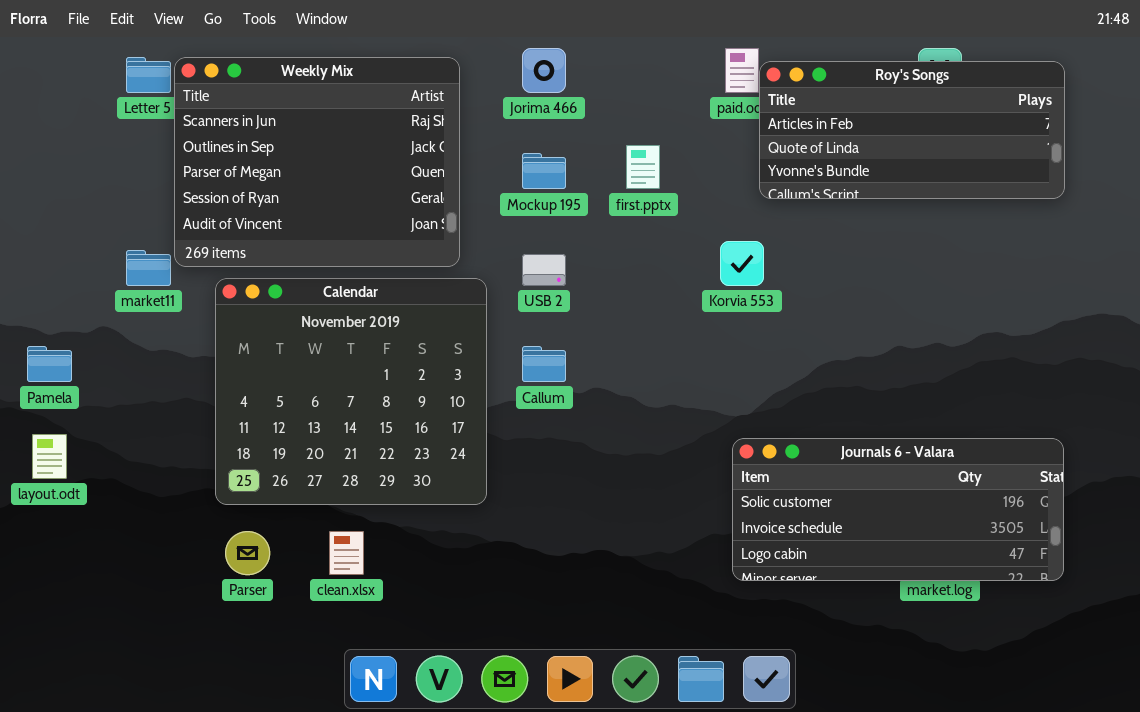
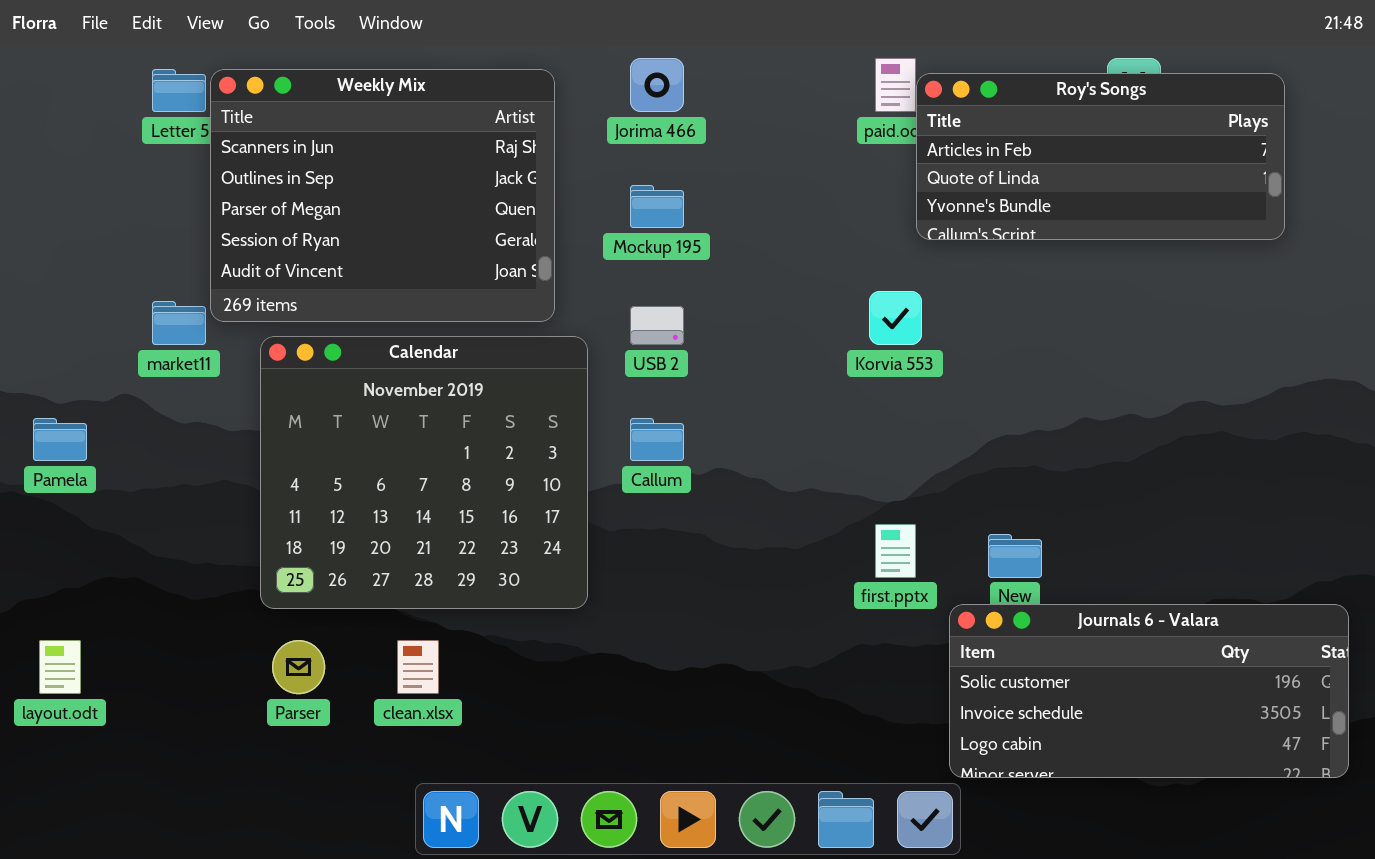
first.pptx: [626,145,660,189] -> [875,524,916,578], moved
layout.odt: [32,434,67,479] -> [39,640,81,694], moved
Journals 6 - Valara: [732,438,1064,581] -> [949,604,1349,778], moved

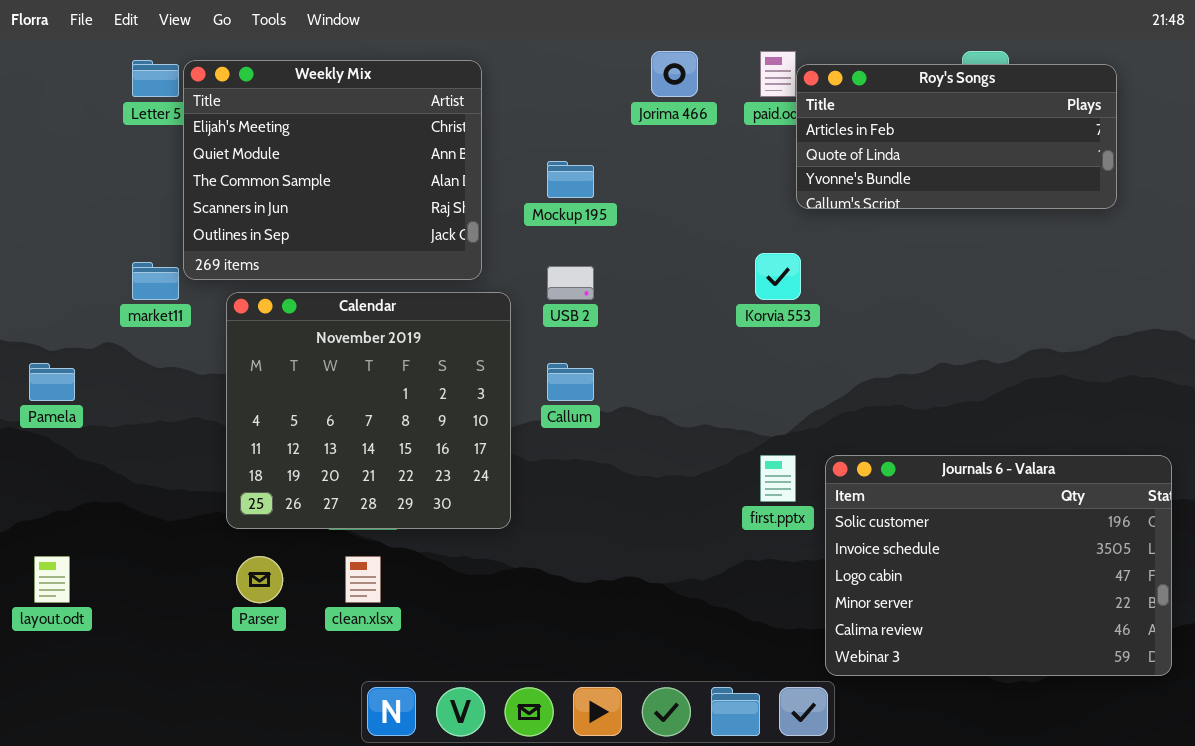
Jorima 466: [630,58,684,112] -> [651,51,698,97], moved
Weekly Mix: [210,69,555,322] -> [183,60,482,280], scrolled up 3 rows
Journals 6 - Valara: [949,604,1349,778] -> [825,455,1172,676], resized

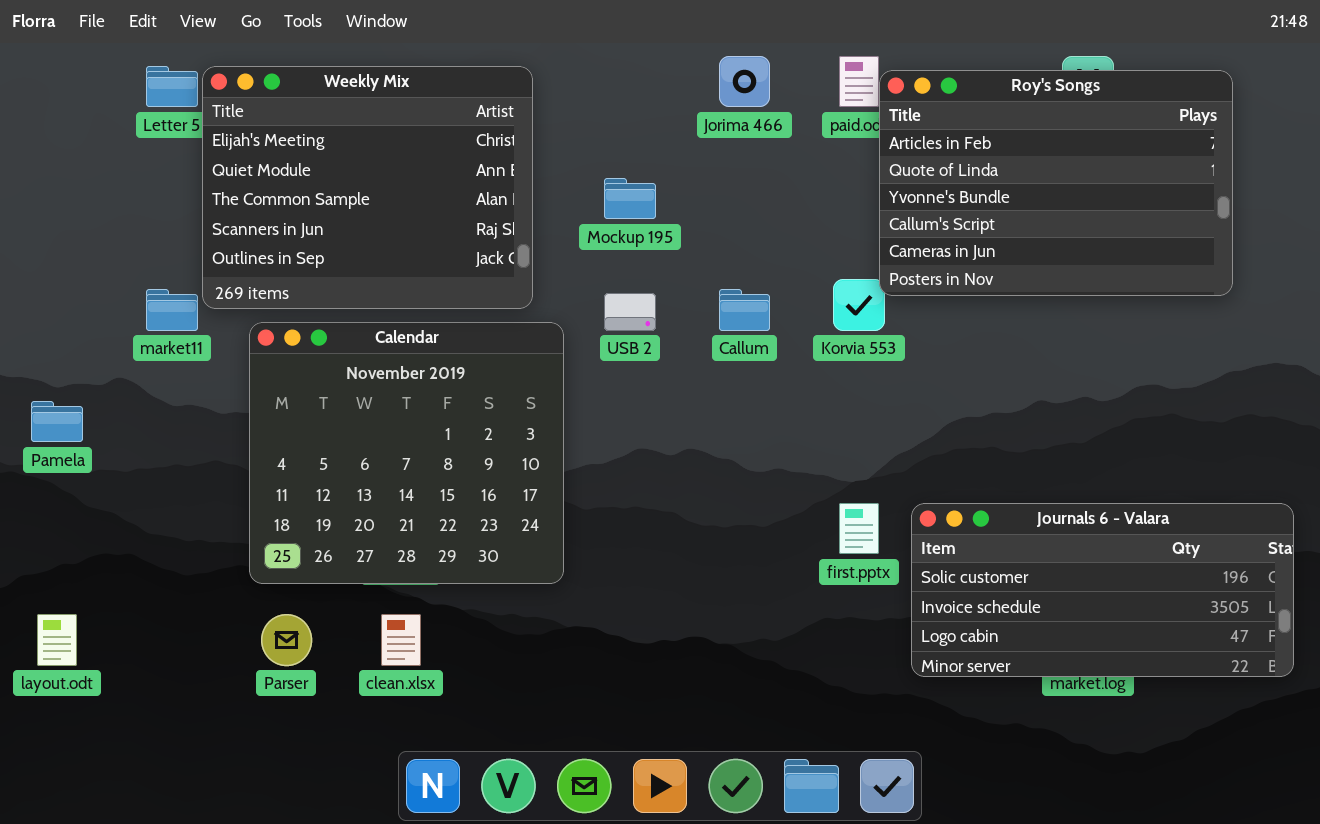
Roy's Songs: [796,64,1117,209] -> [879,70,1233,296], resized
Callum: [547,363,594,401] -> [719,289,770,331], moved
Journals 6 - Valara: [825,455,1172,676] -> [911,503,1294,677], resized

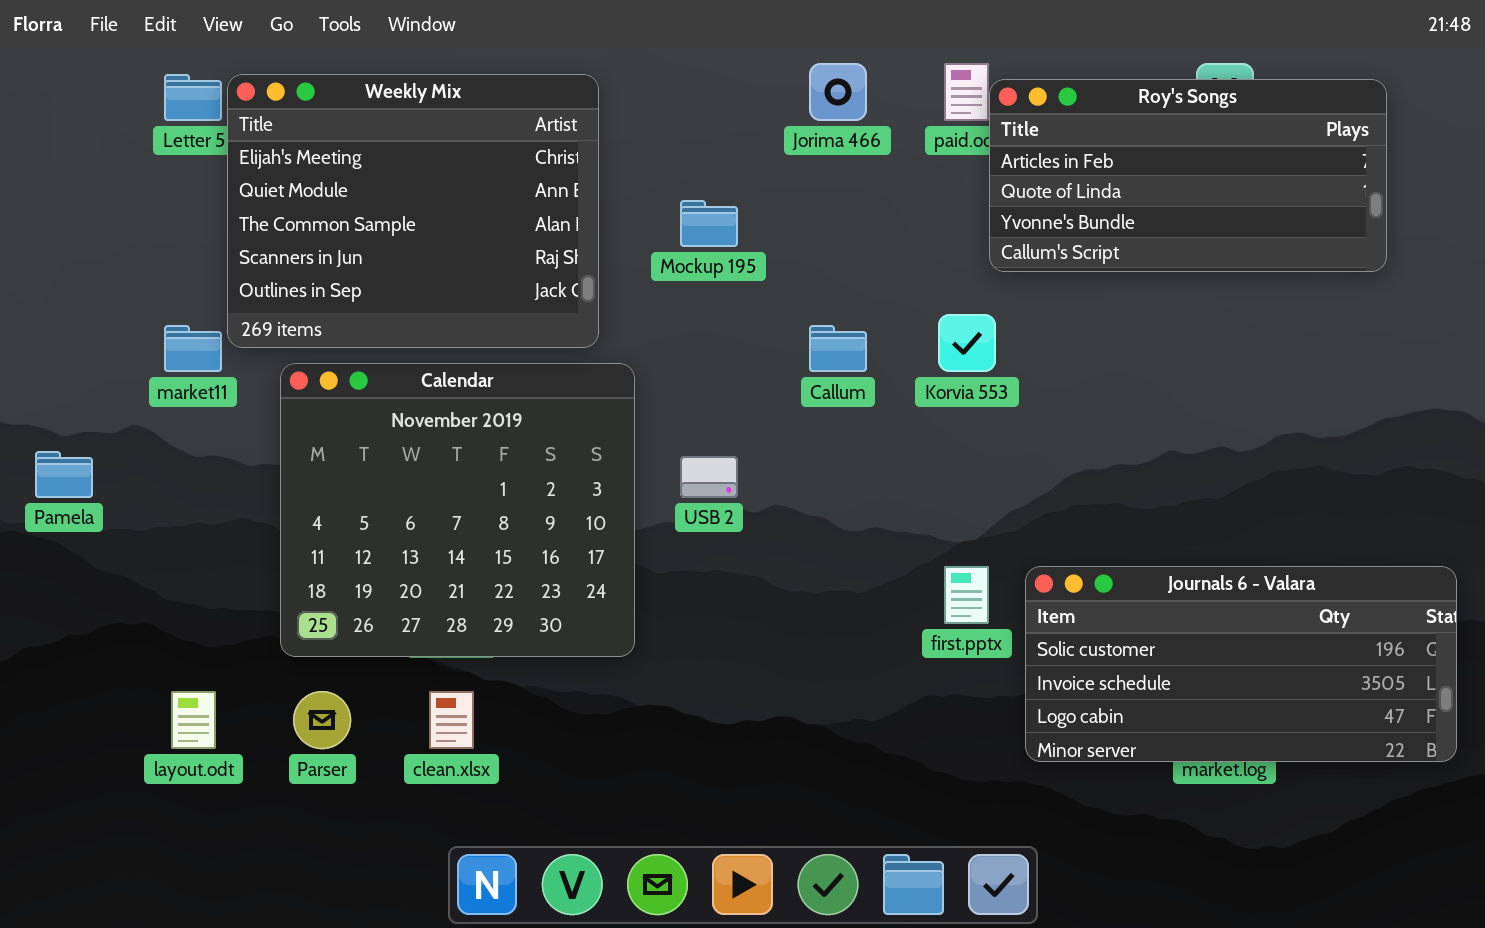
Roy's Songs: [879,70,1233,296] -> [989,79,1387,272], resized
USB 2: [604,293,656,331] -> [680,456,738,498], moved
layout.odt: [37,614,77,666] -> [171,691,216,749], moved

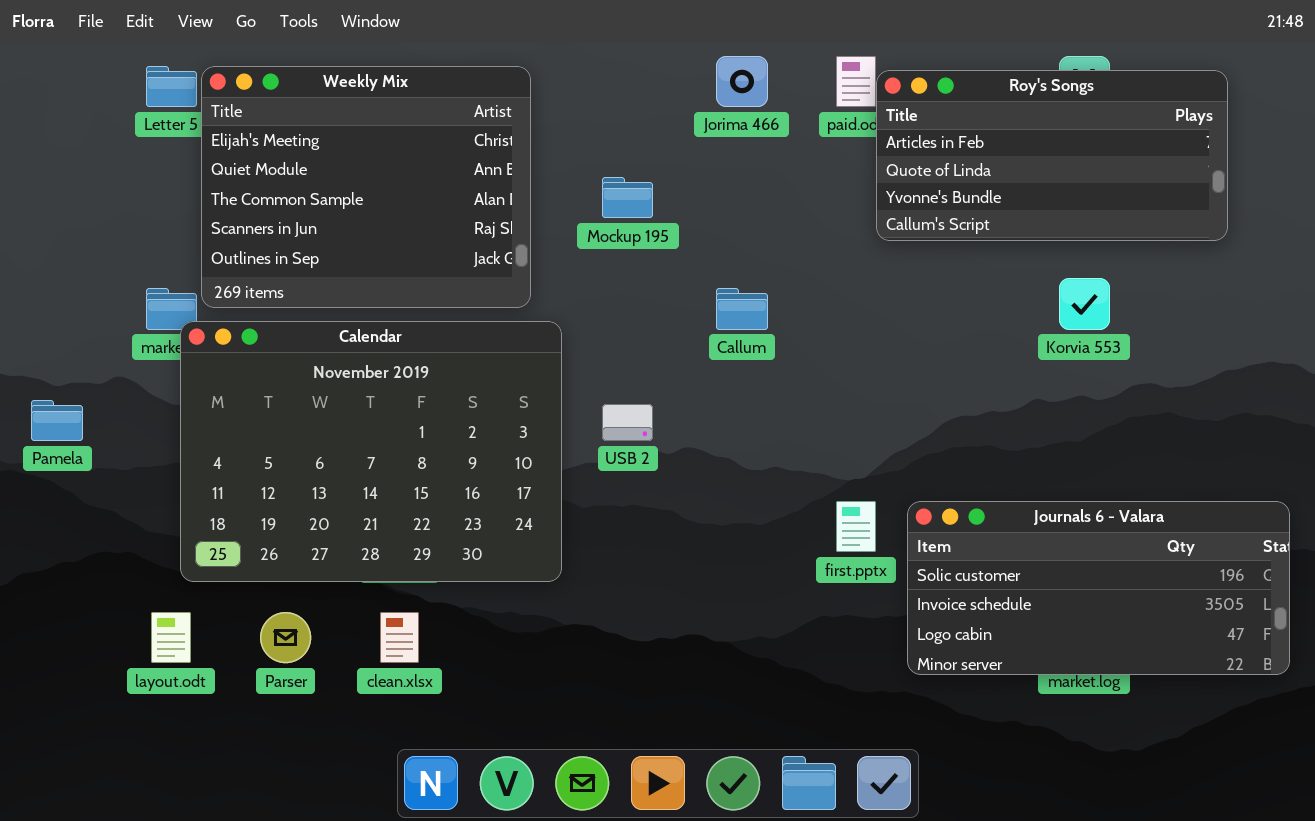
Korvia 553: [938,314,996,372] -> [1059,278,1110,330], moved
Calendar: [280,363,635,657] -> [180,321,562,582], resized

